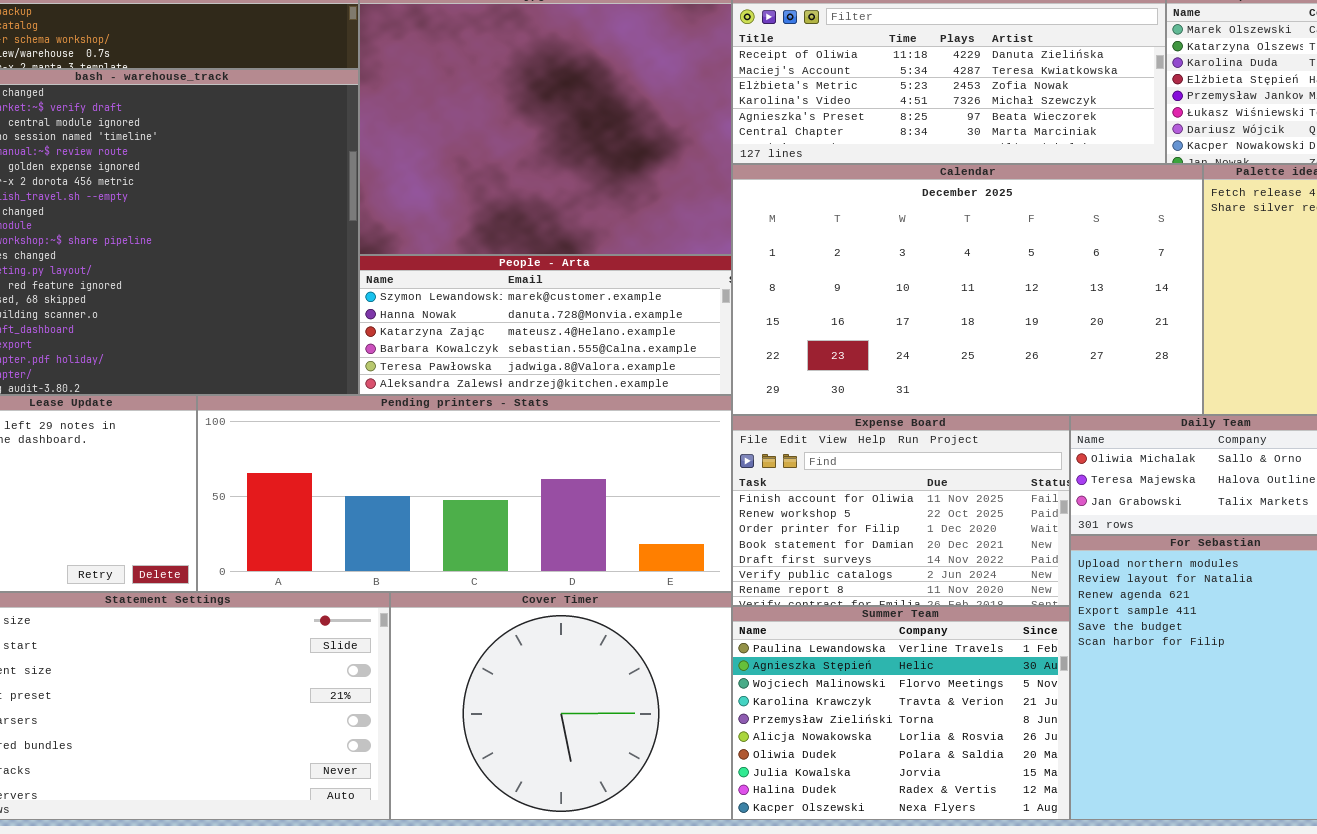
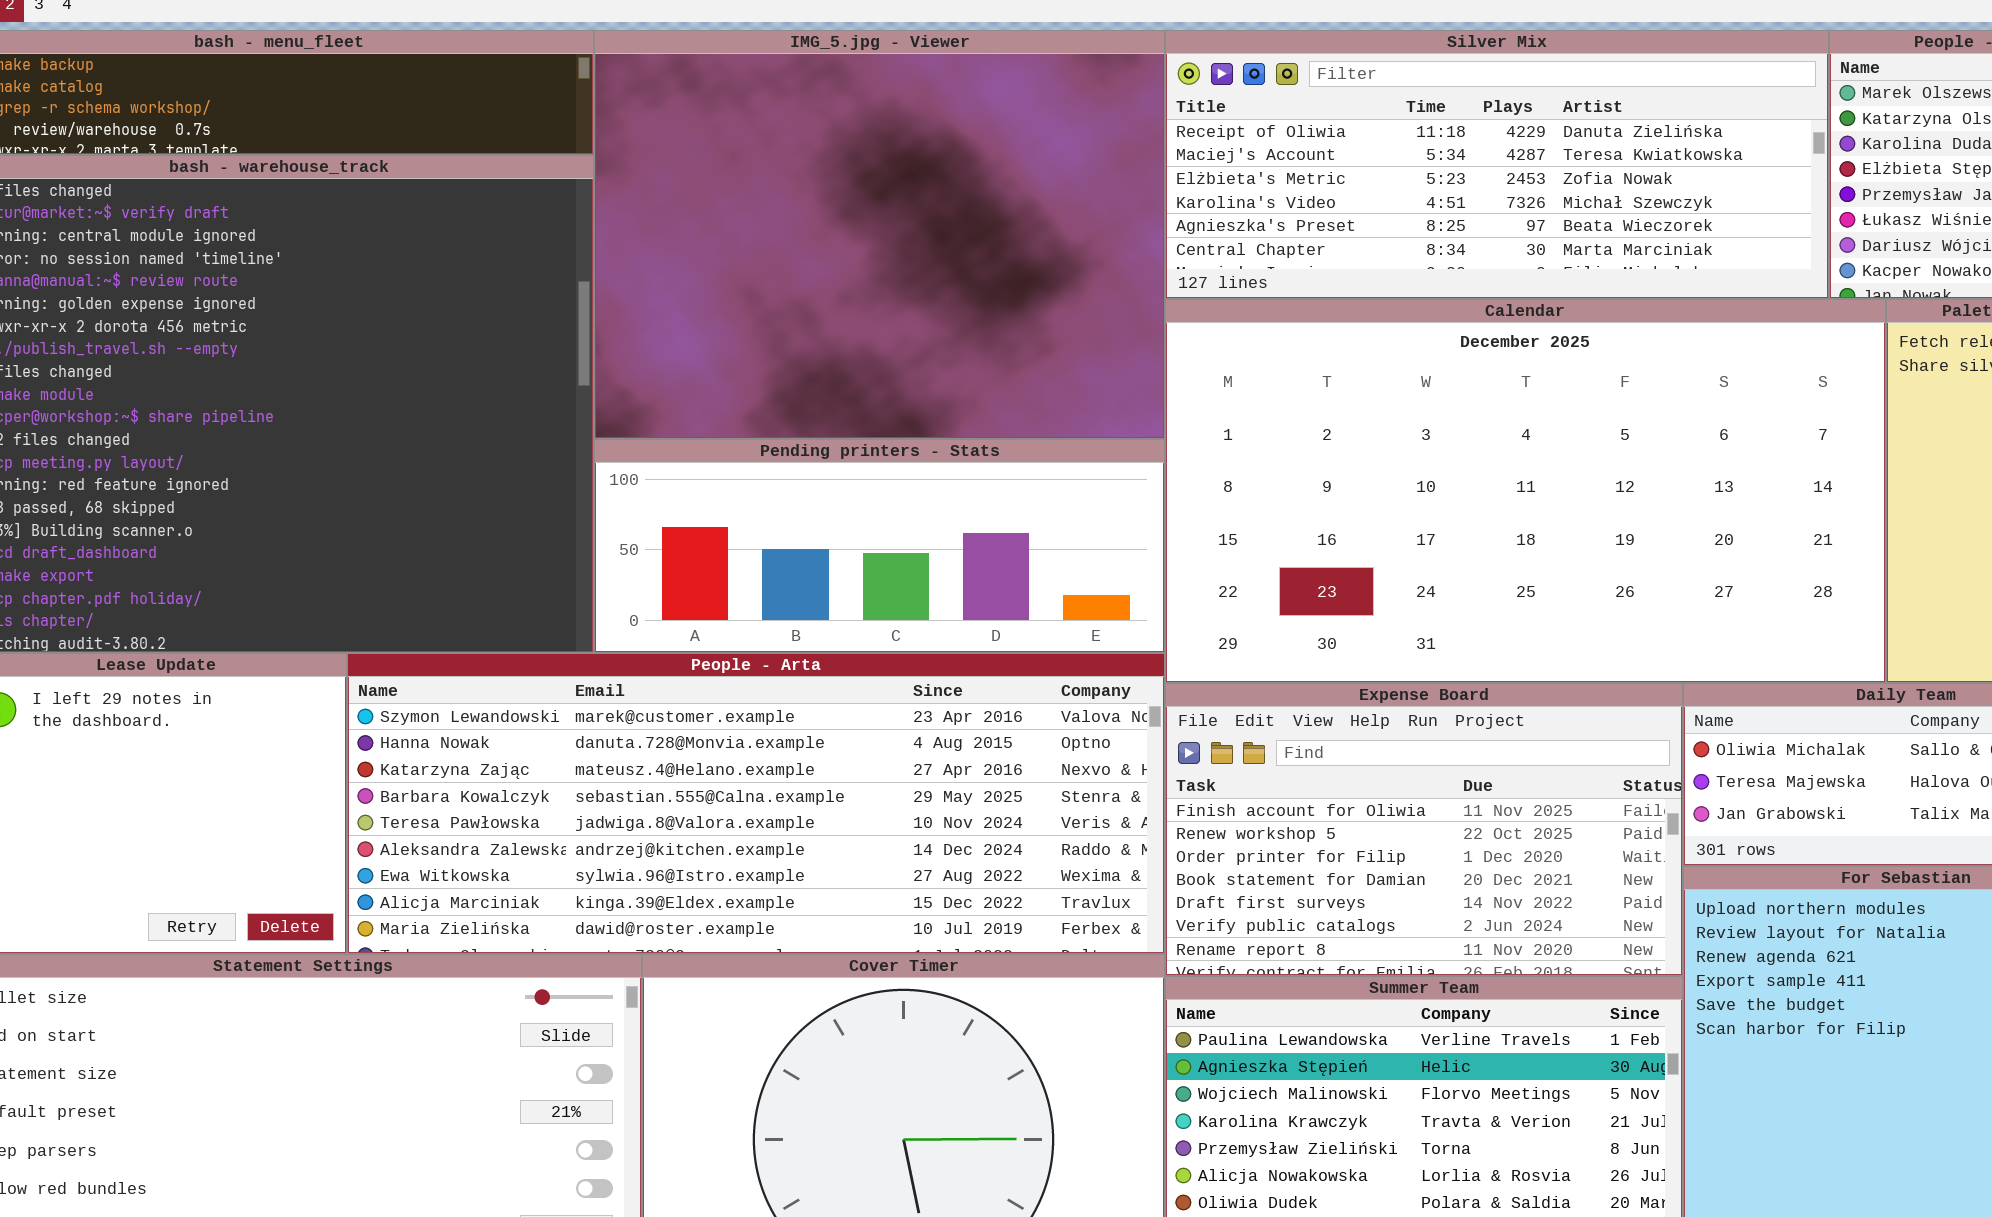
People - Arta: [359,255,732,395] -> [347,653,1165,954], moved, resized
Pending printers - Stats: [197,395,732,592] -> [594,439,1165,653], moved, resized

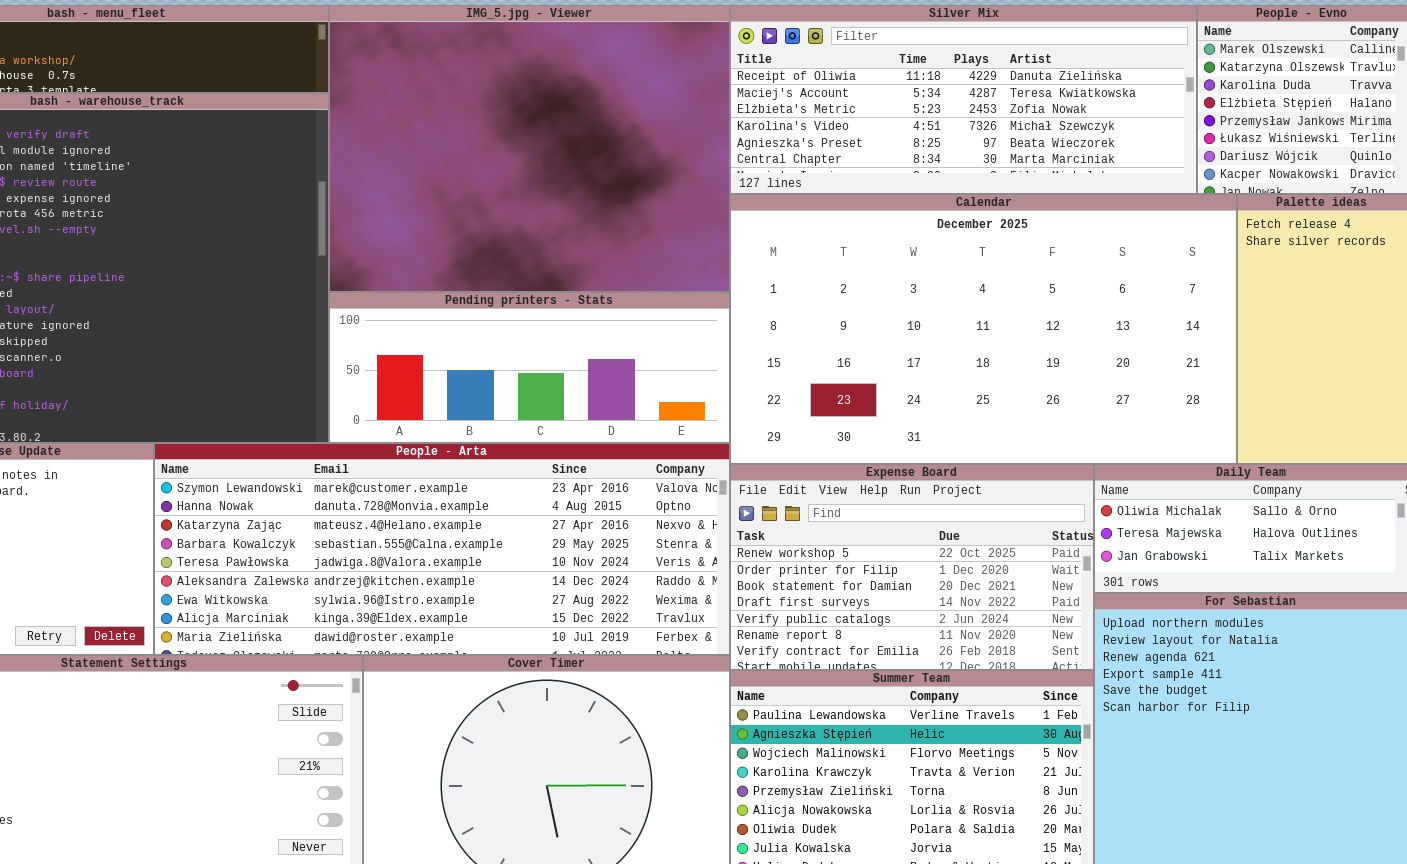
Expense Board: [1165,683,1683,976] -> [730,464,1094,670], scrolled down 1 row

